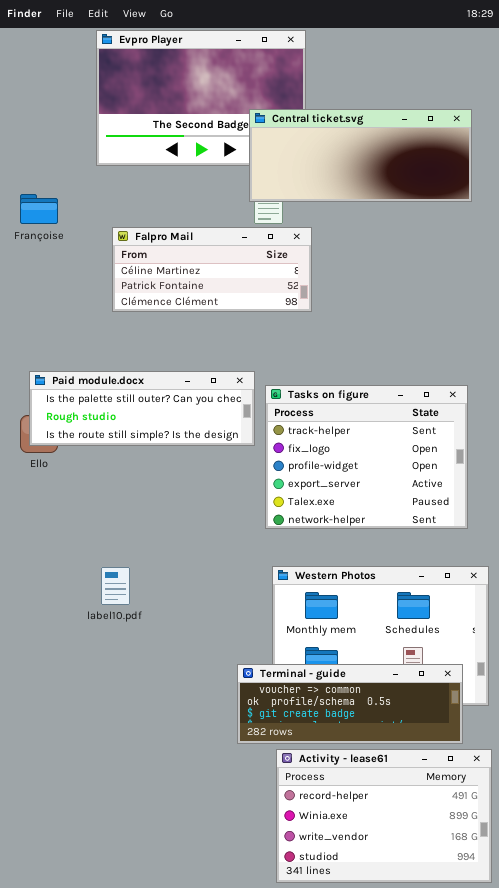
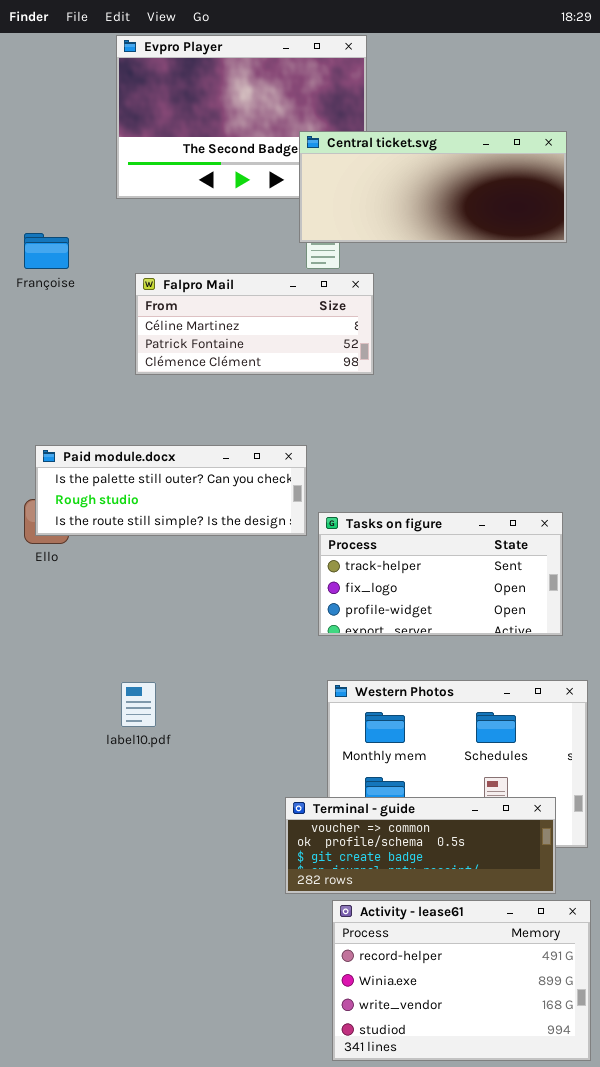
Tasks on figure: [265,385,468,529] -> [318,512,563,636], resized

